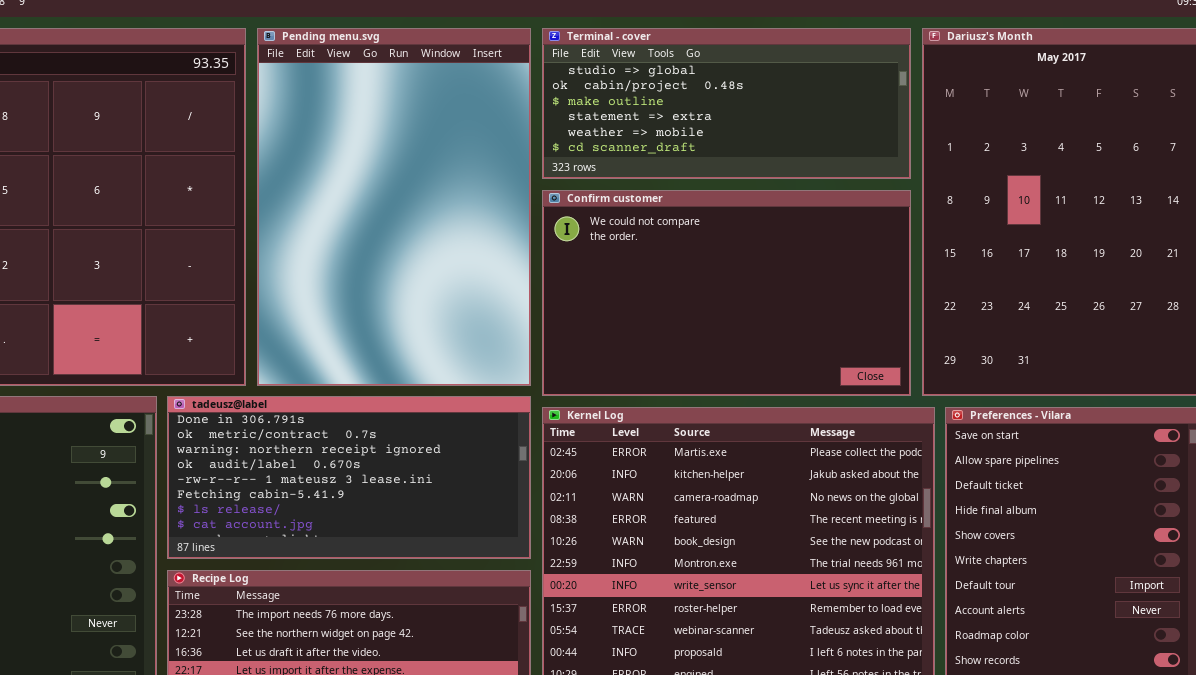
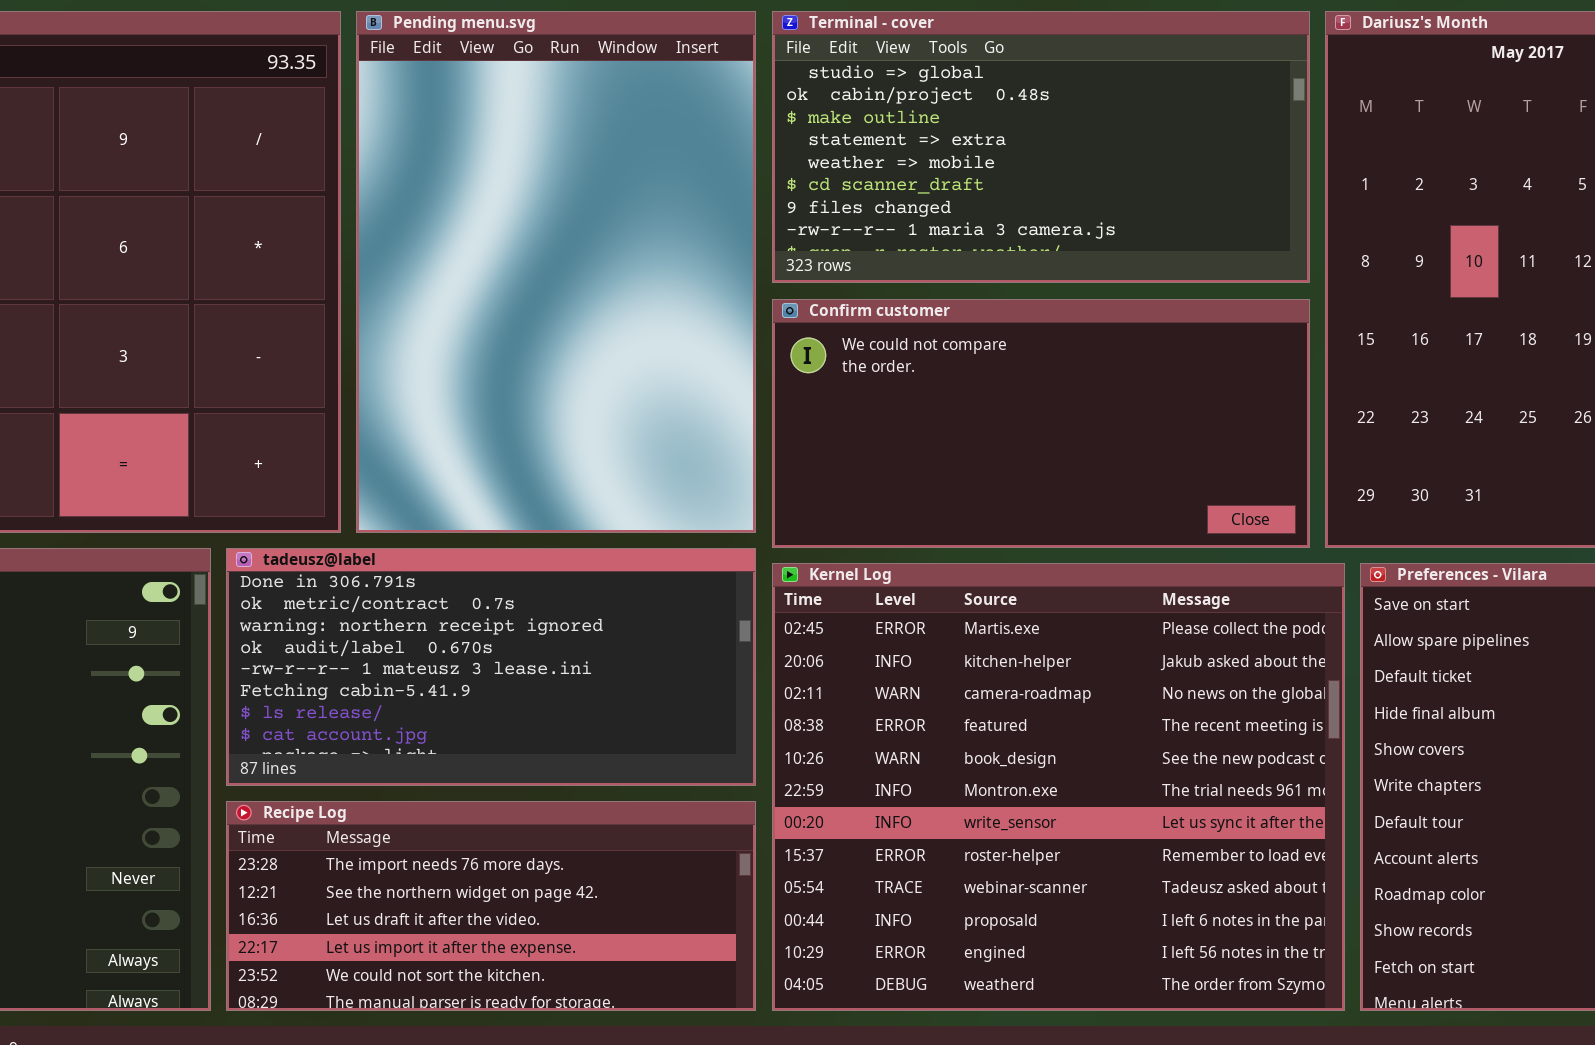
Terminal - cover: [542,28,911,179] -> [772,11,1310,283], resized
Confirm customer: [542,190,911,396] -> [772,299,1310,548], resized

